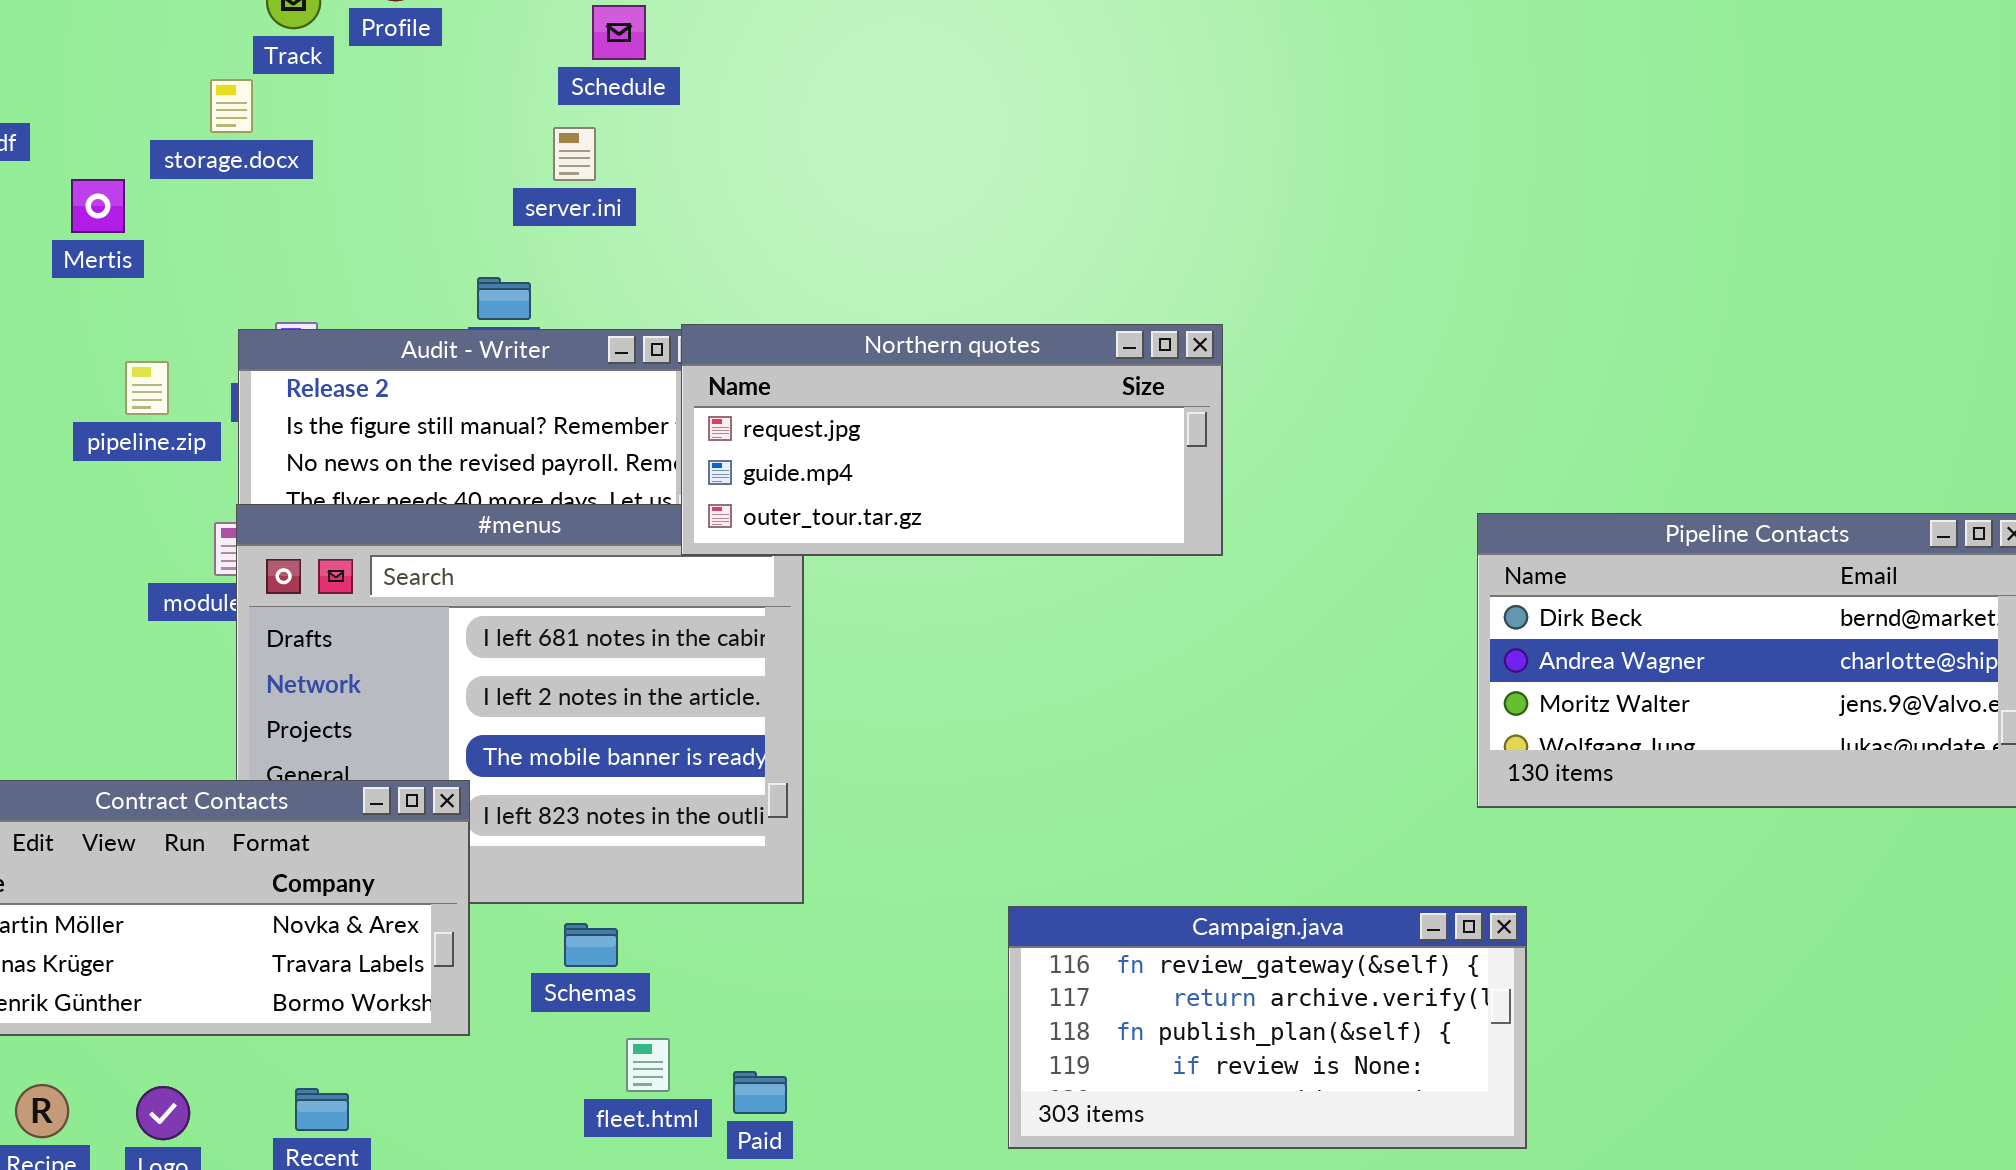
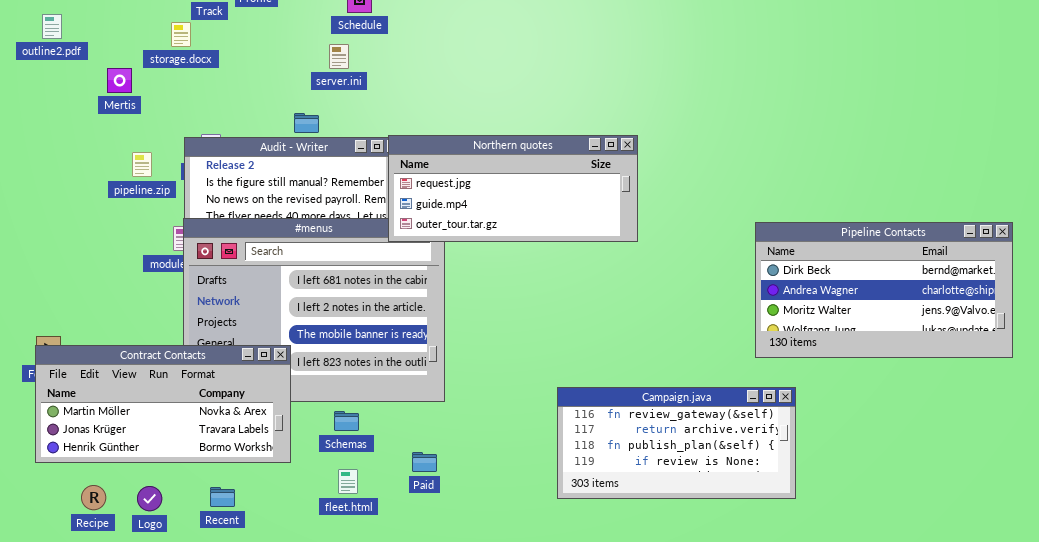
Campaign.java: [1008,906,1527,1149] -> [557,387,796,499], moved
fleet.html: [626,1038,670,1092] -> [338,469,358,494], moved
Paid: [733,1071,787,1114] -> [412,452,437,472], moved

